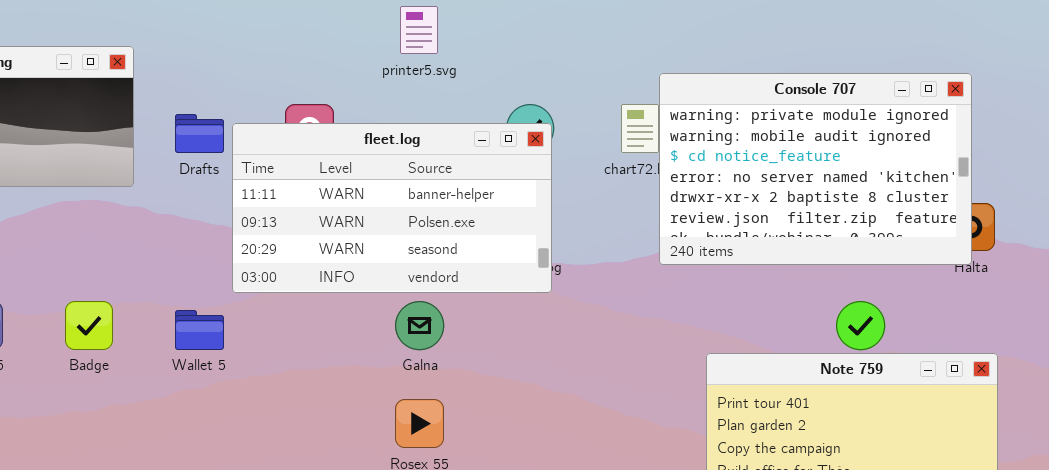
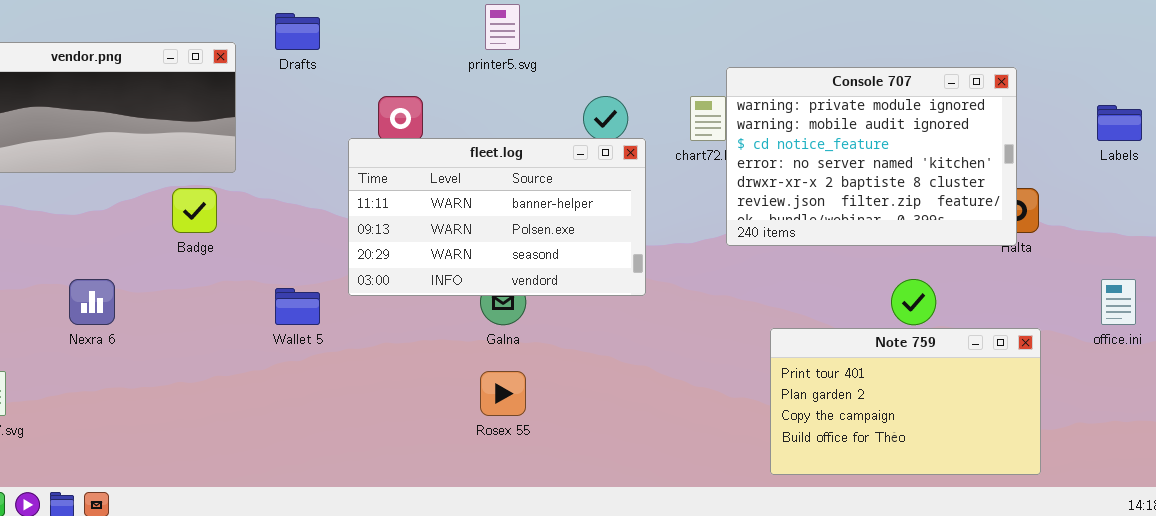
Drafts: [175,114,224,153] -> [275,13,320,50], moved
fleet.log: [232,123,552,293] -> [348,138,646,296], moved
Badge: [65,301,113,350] -> [172,188,217,233], moved

